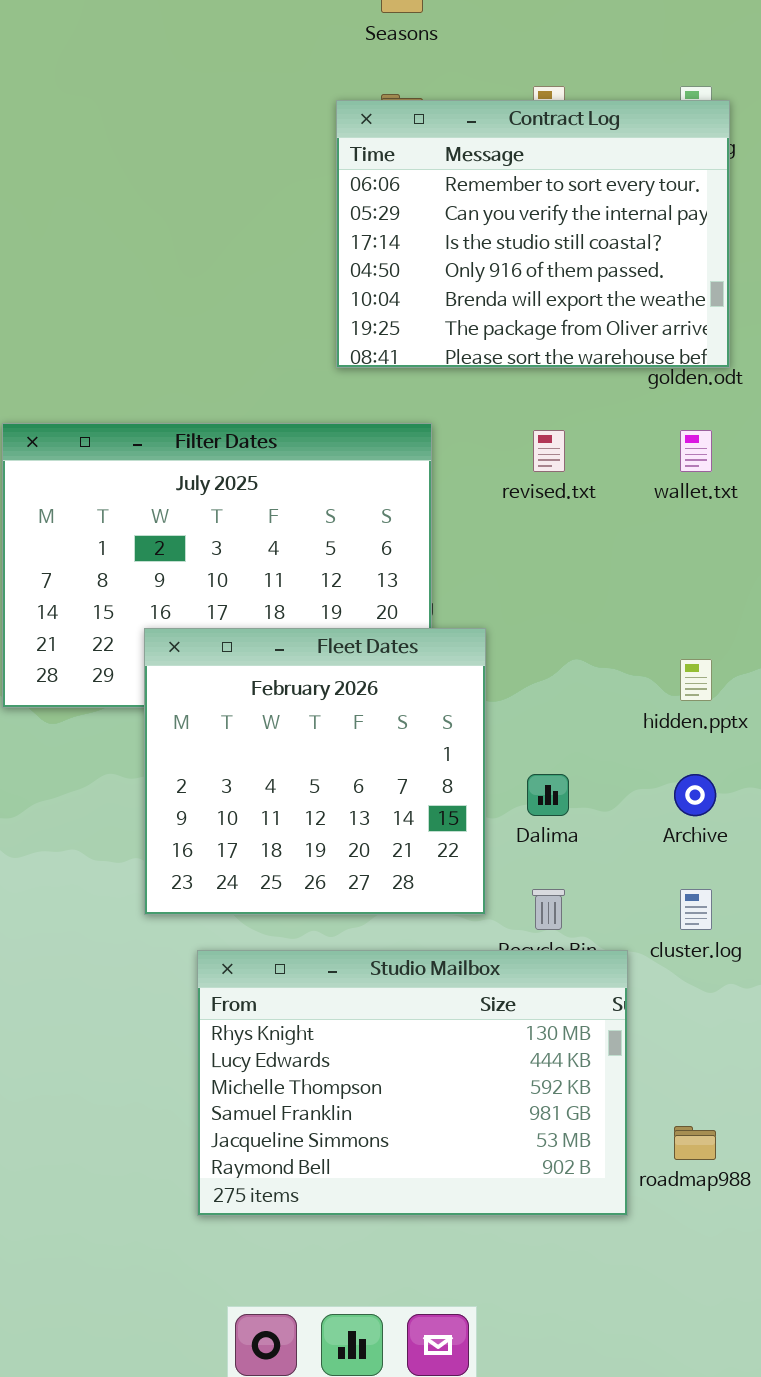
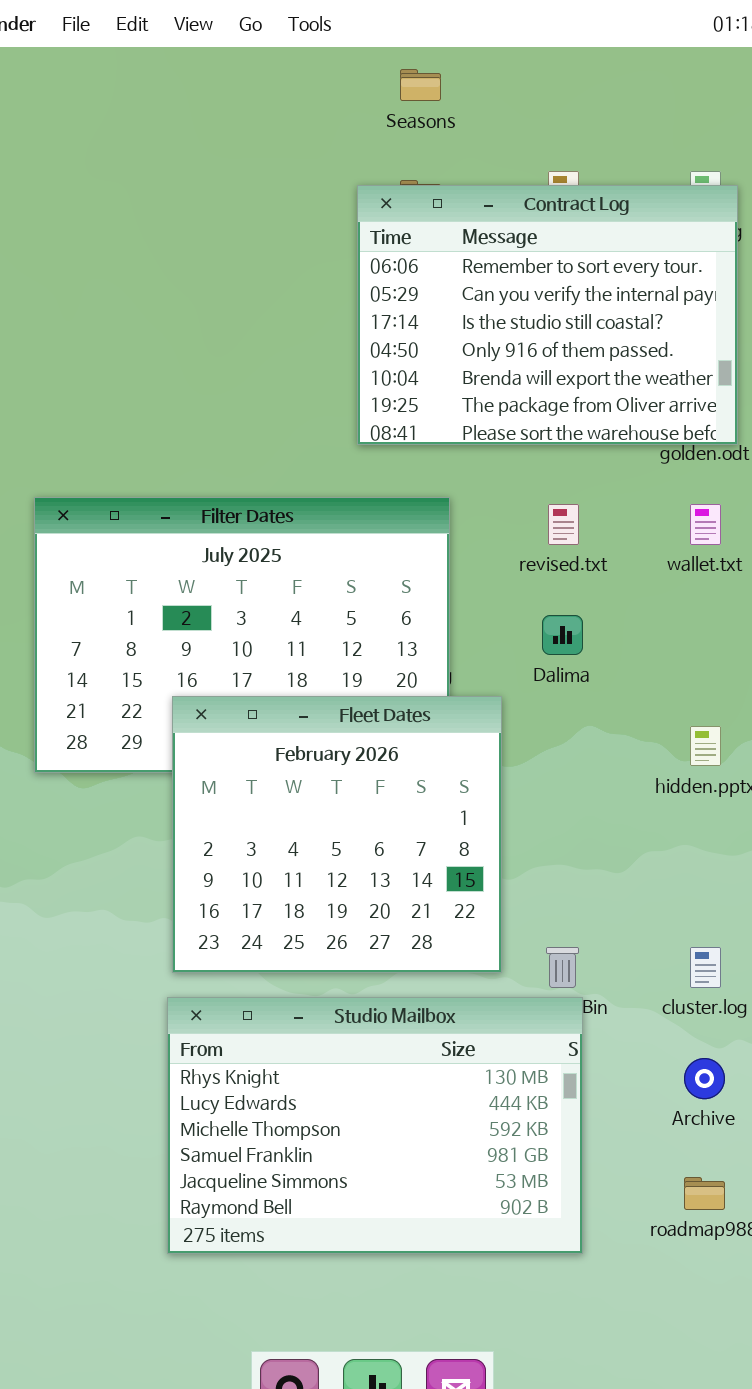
Dalima: [527,774,569,816] -> [542,615,583,655], moved
Archive: [674,774,716,816] -> [684,1058,725,1099], moved
Studio Mailbox: [197,950,628,1216] -> [167,997,583,1254], moved

